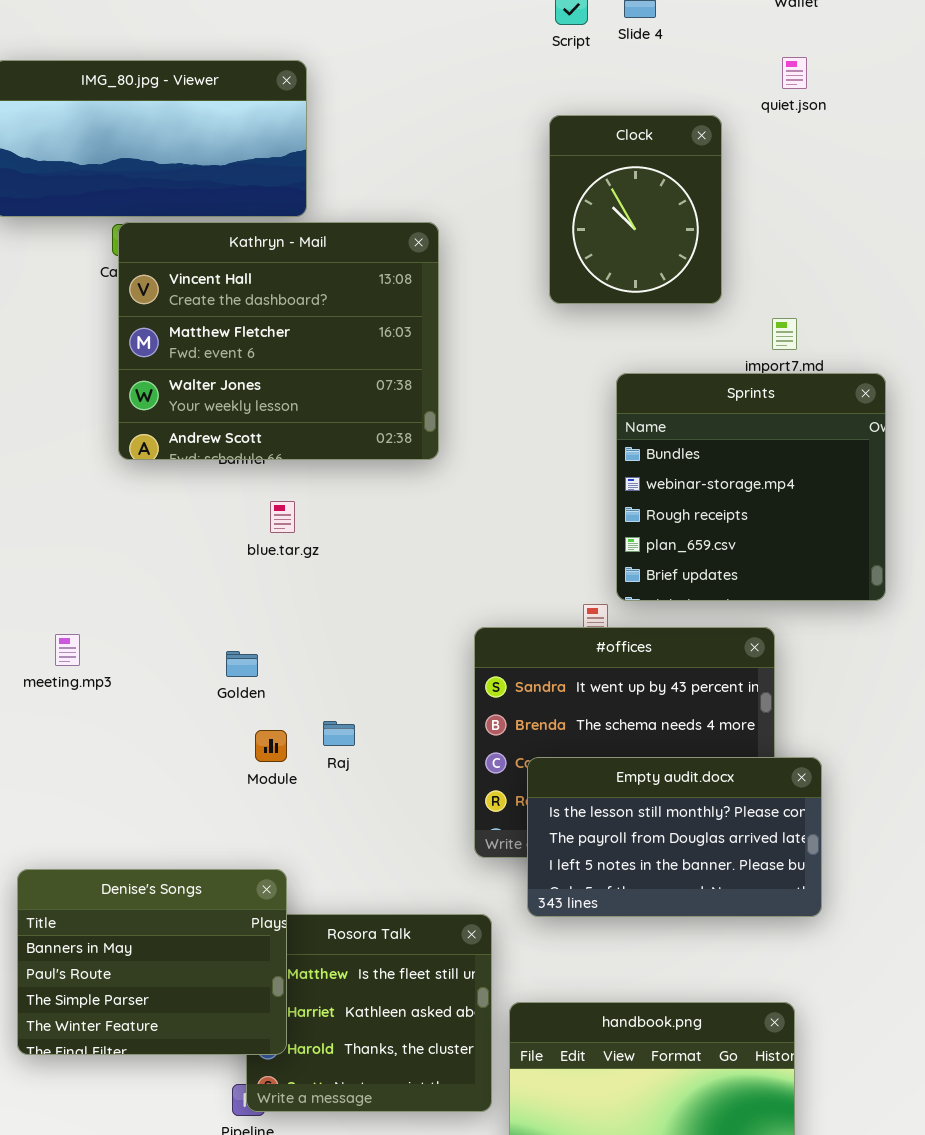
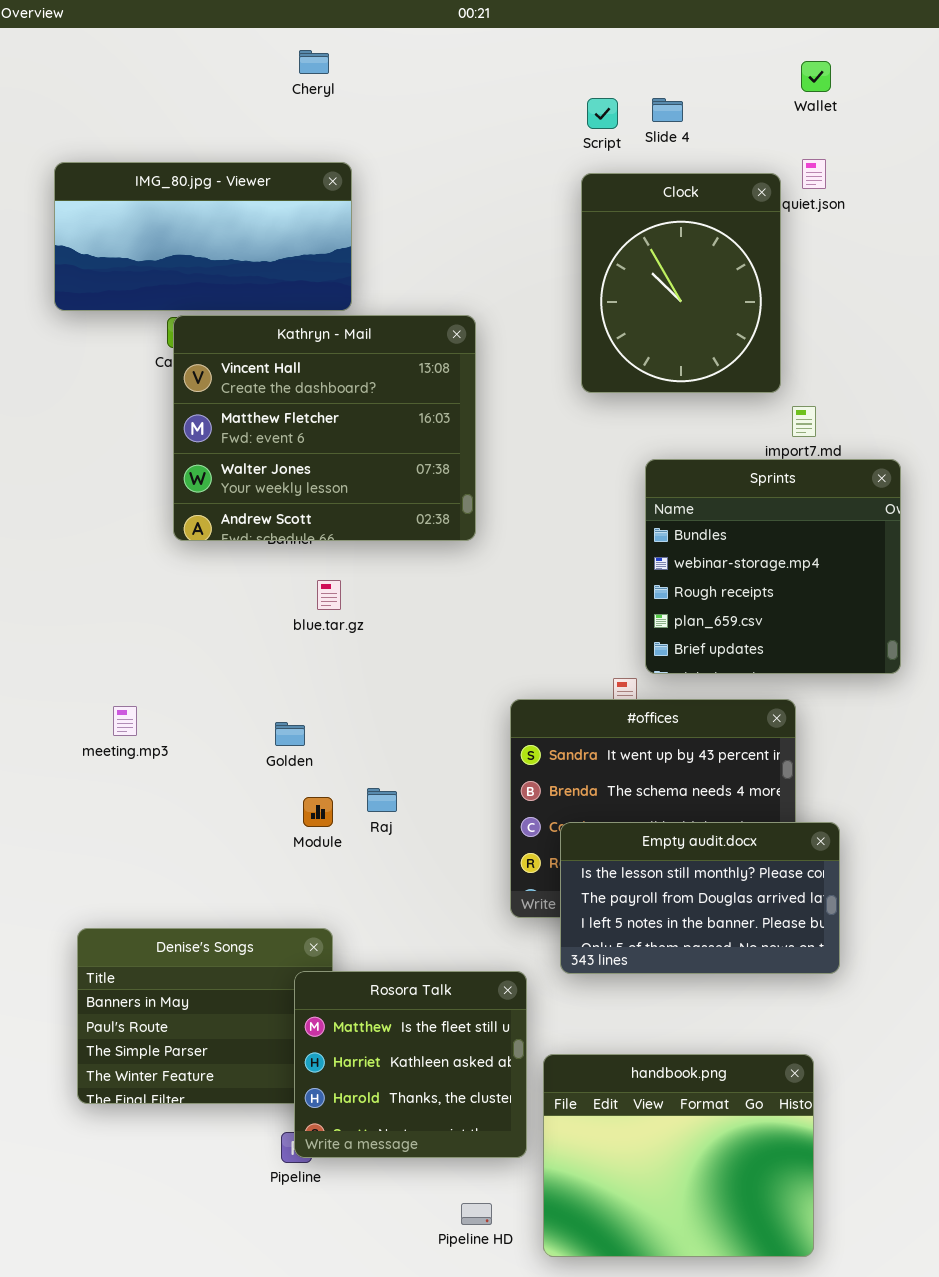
Clock: [549,115,722,304] -> [581,173,781,393], resized
Rosora Talk: [246,914,492,1112] -> [294,971,527,1158], raised

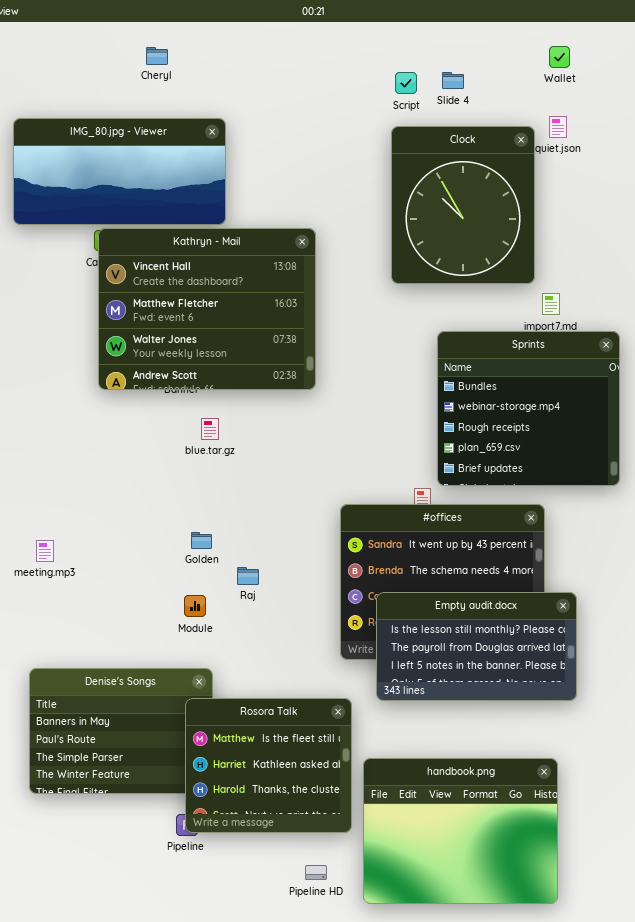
Cheryl: [299,50,329,74] -> [146,47,168,65], moved
meeting.mp3: [113,706,137,736] -> [36,540,54,562], moved
Golden: [275,722,305,746] -> [191,532,212,549], moved
Module: [303,797,333,827] -> [184,595,206,617], moved

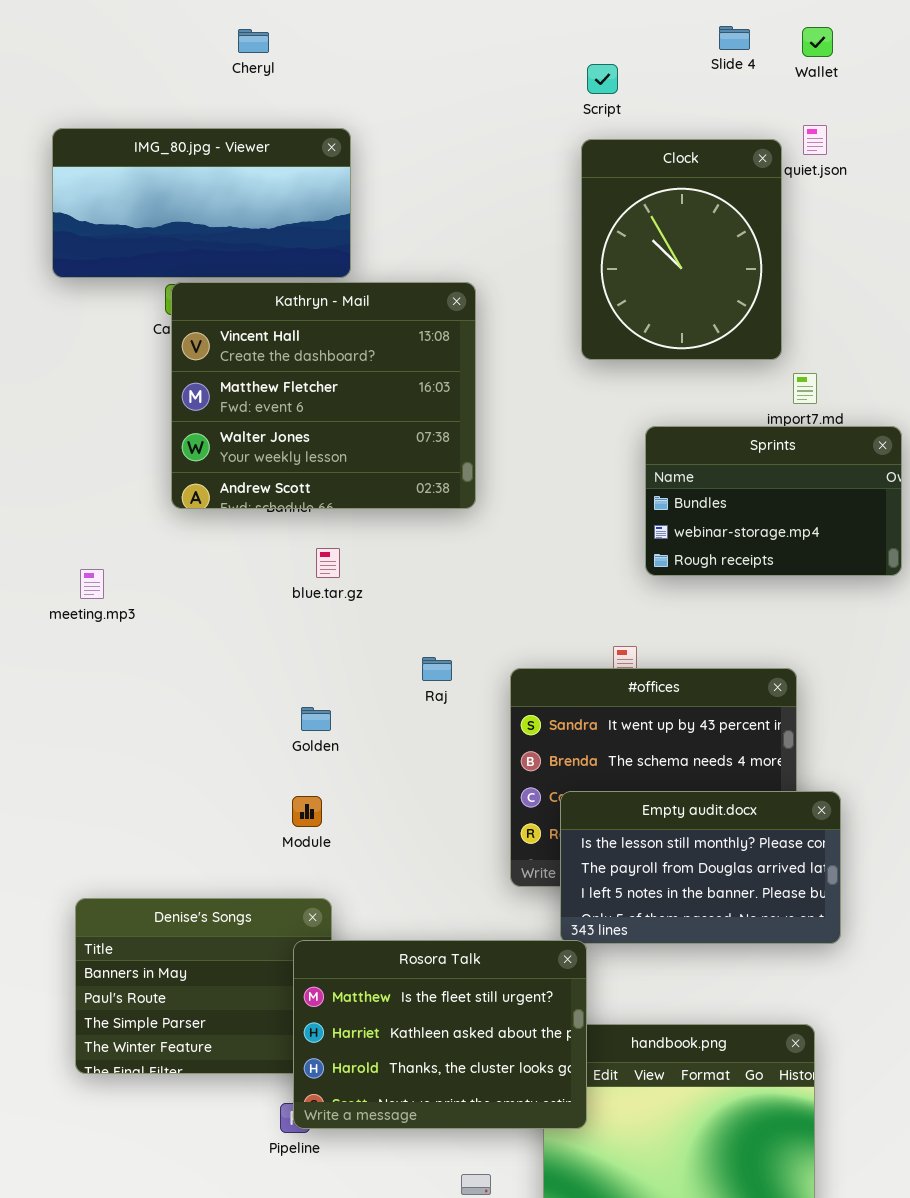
Slide 4: [442,72,464,89] -> [719,26,750,50], moved
Sprints: [437,331,620,486] -> [645,426,902,576], resized
meeting.mp3: [36,540,54,562] -> [80,569,104,599], moved
Raj: [237,567,259,585] -> [422,657,452,681], moved
Rosora Talk: [185,698,352,833] -> [293,940,587,1129], resized

